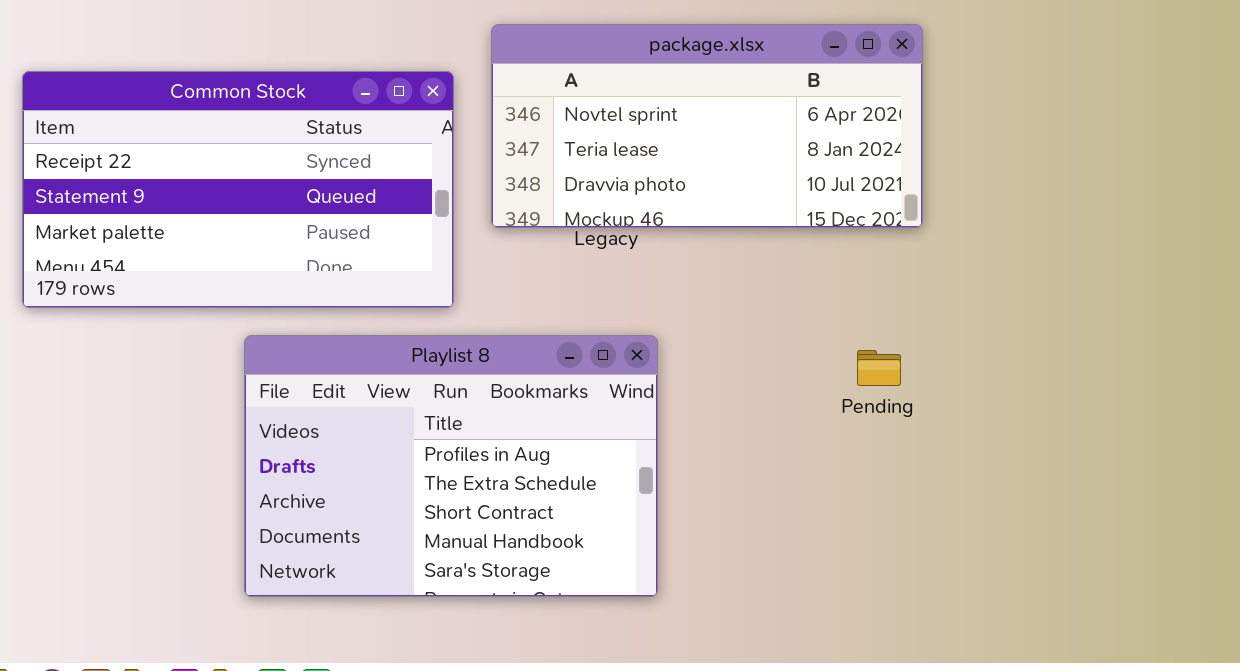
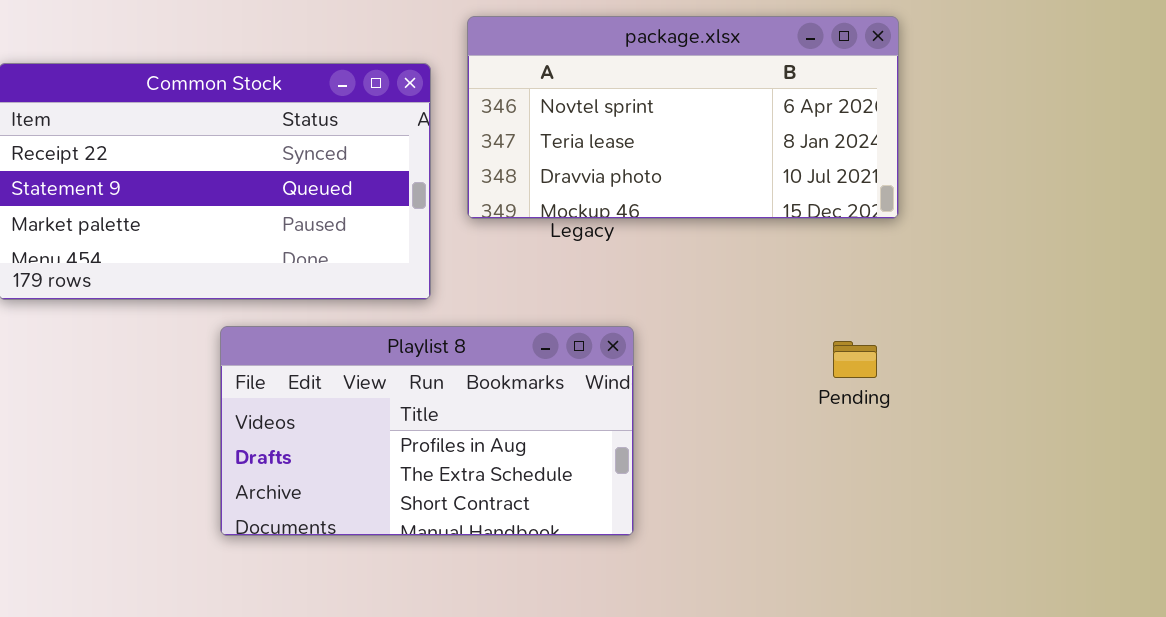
Playlist 8: [244,335,658,597] -> [220,326,634,536], resized

